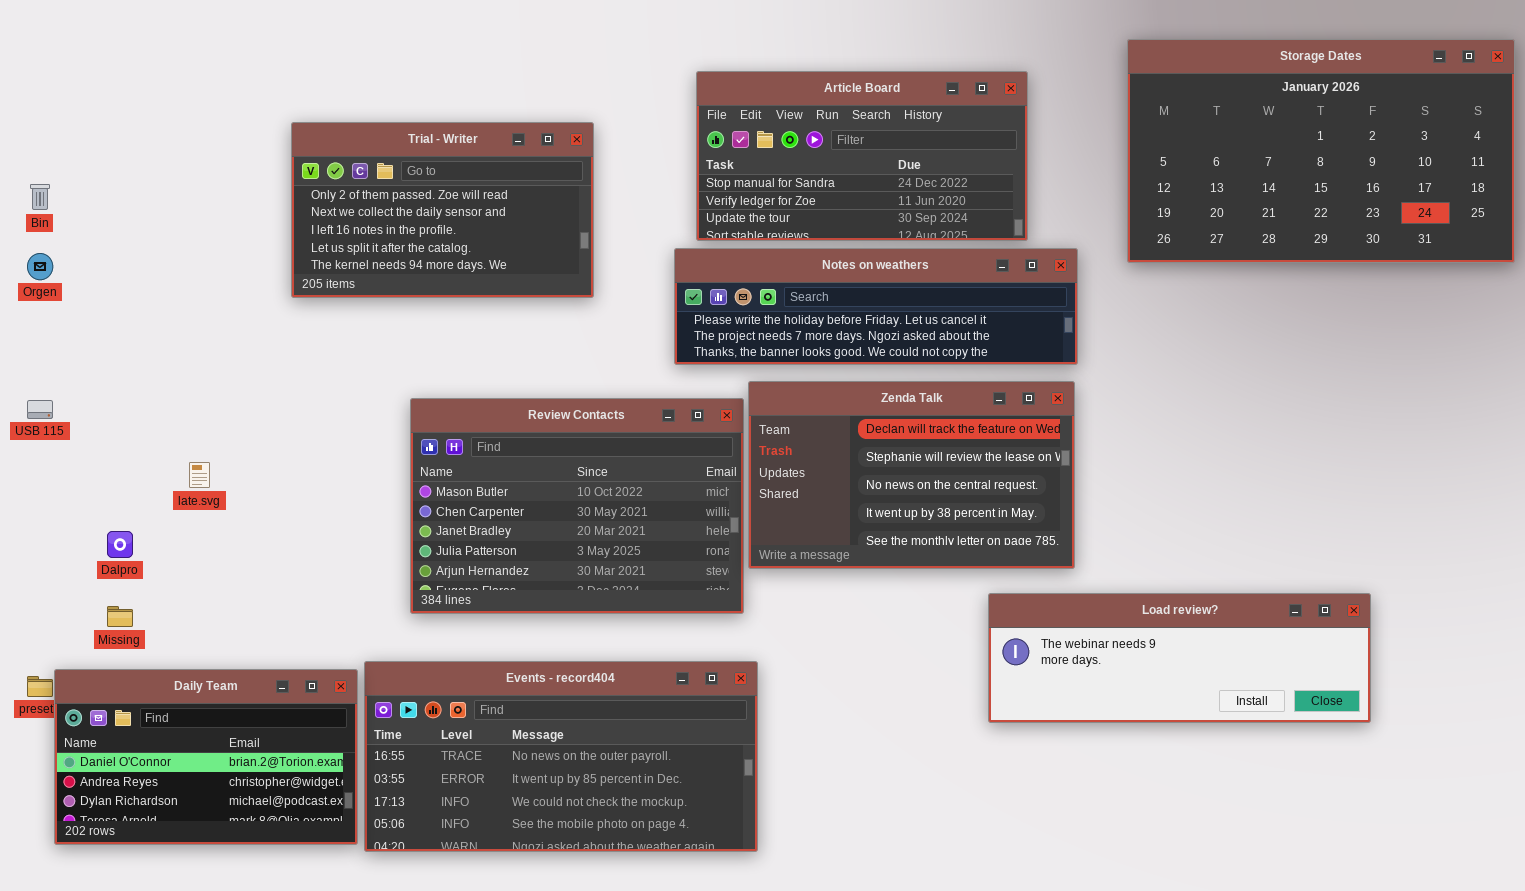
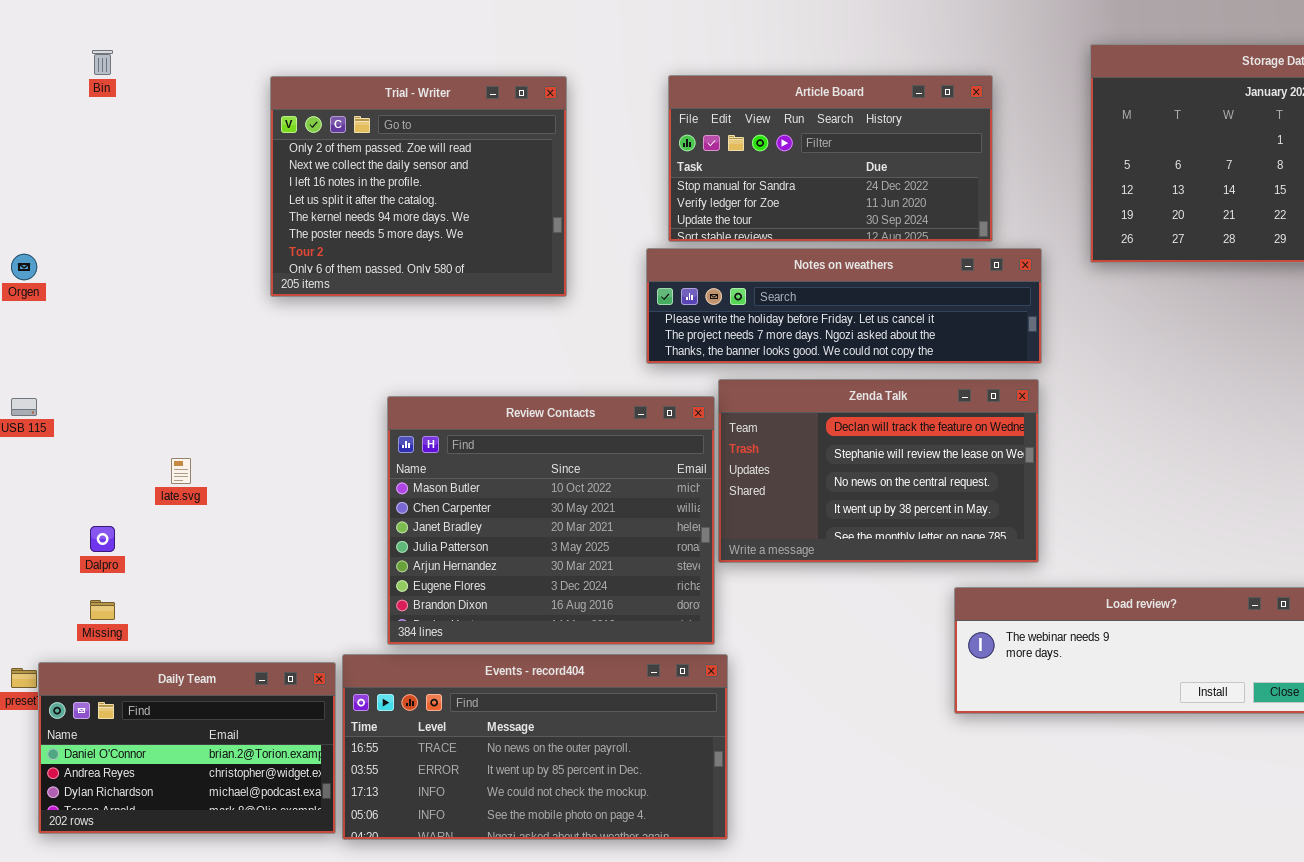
Trial - Writer: [291,122,594,298] -> [270,76,567,297], resized
Bin: [30,184,50,210] -> [92,50,113,75], moved
Review Contacts: [410,398,744,614] -> [387,396,715,645], resized

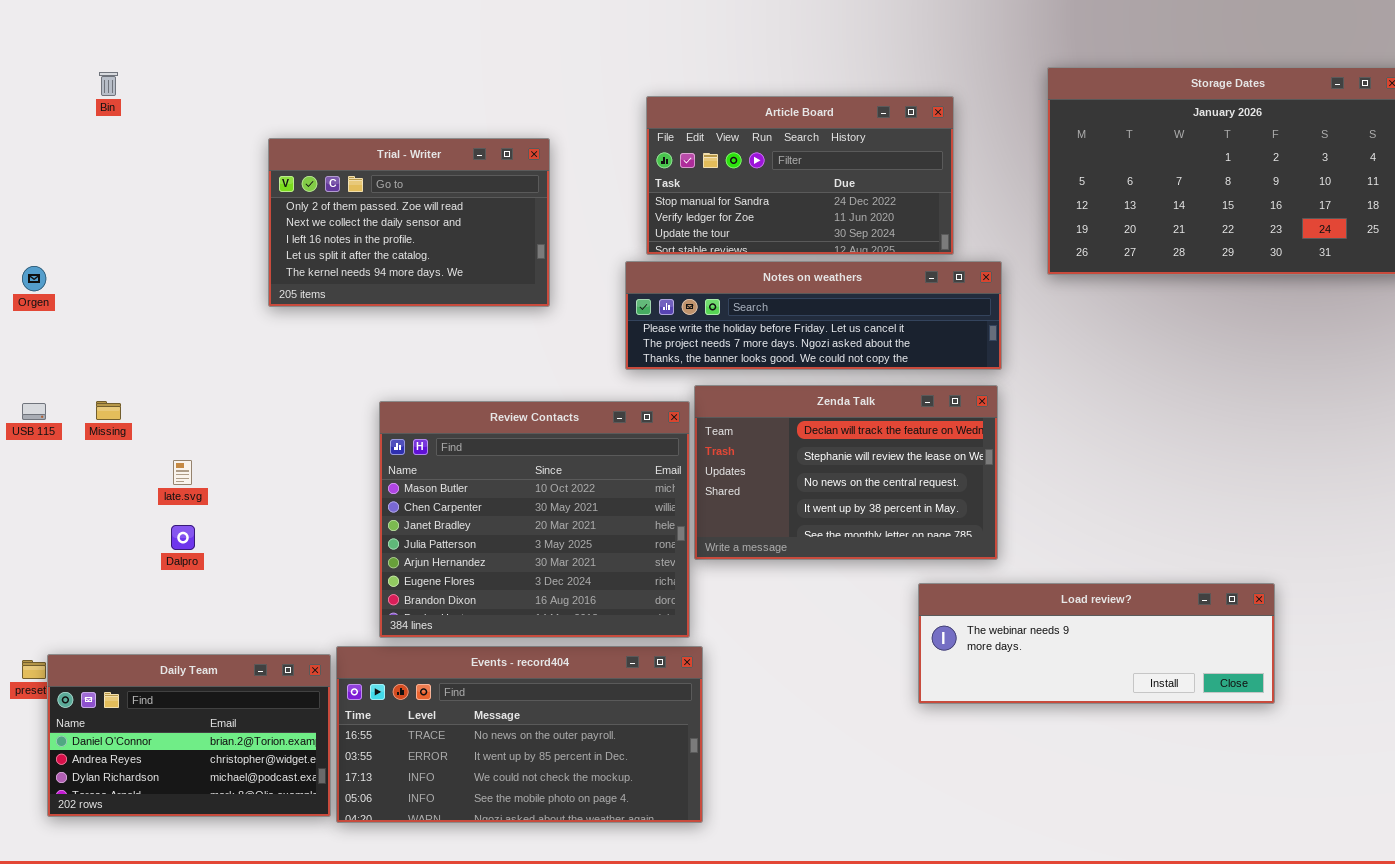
Trial - Writer: [270,76,567,297] -> [268,138,550,307], resized
Dalpro: [90,526,115,552] -> [171,525,195,550], moved
Missing: [90,600,115,620] -> [96,401,121,420], moved

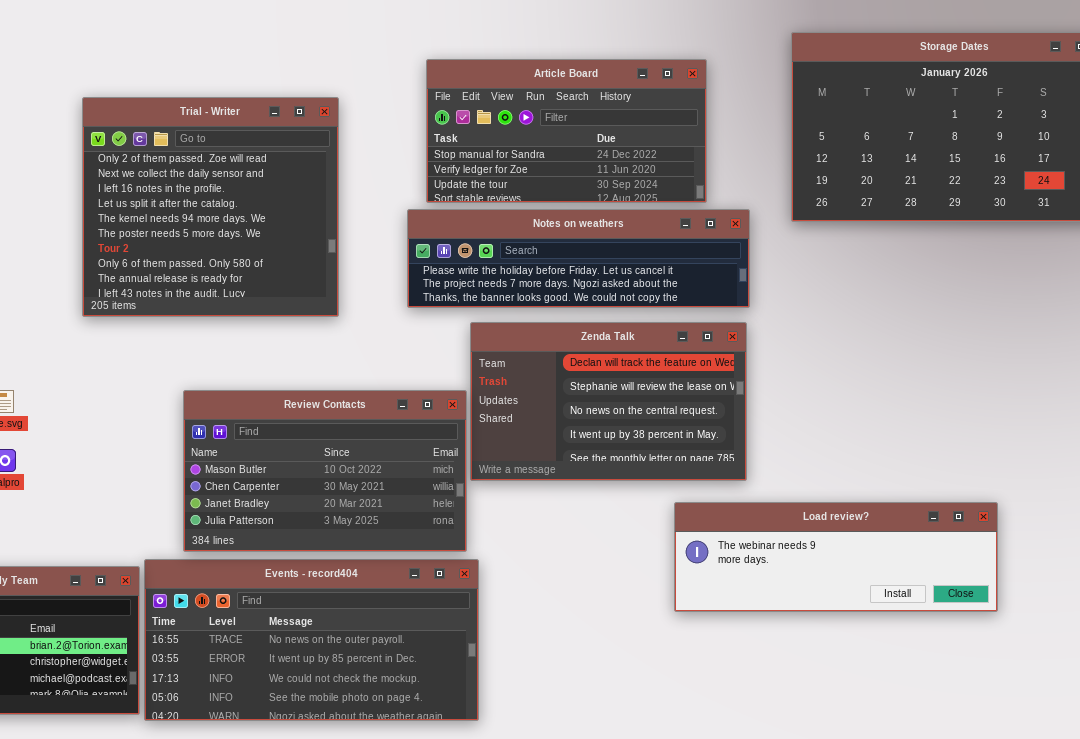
Trial - Writer: [268,138,550,307] -> [82,97,339,317], resized
Review Contacts: [379,401,690,638] -> [183,390,467,552], resized

